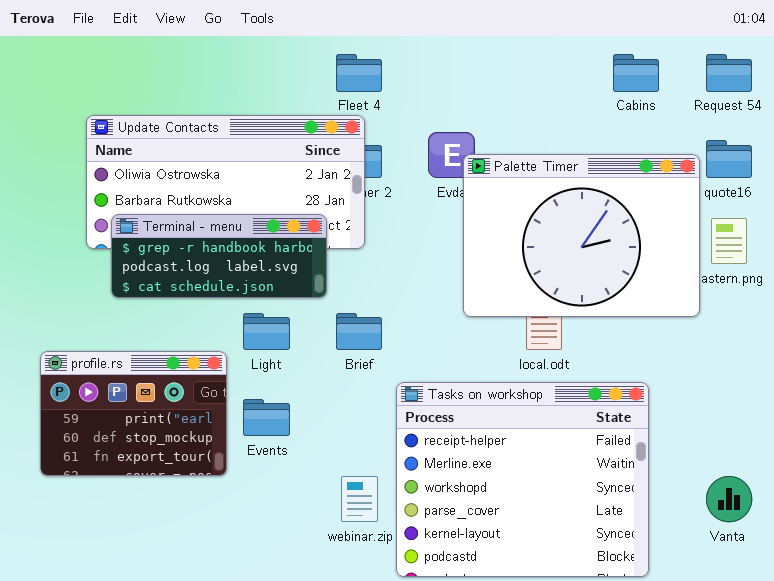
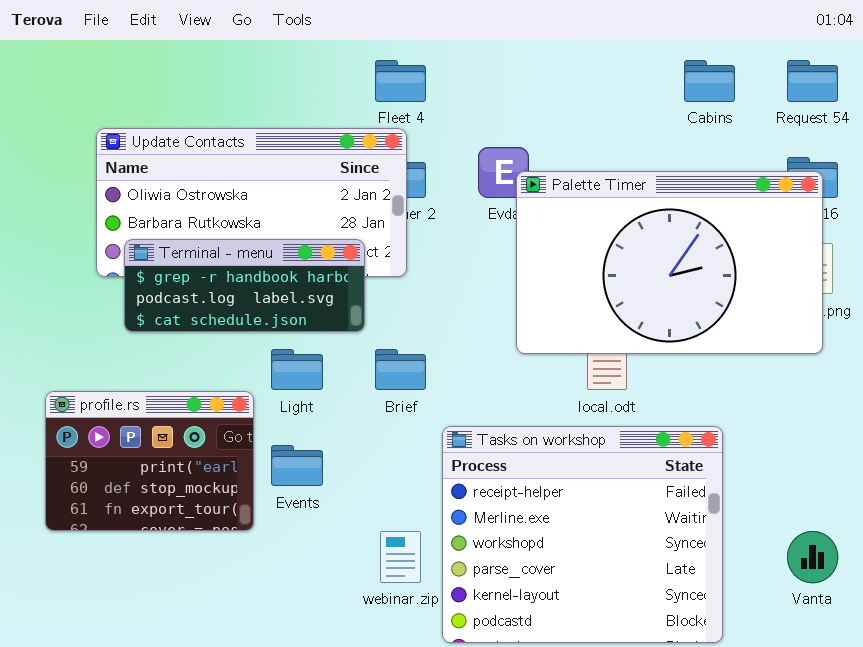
Palette Timer: [463,154,700,317] -> [516,171,823,354], resized

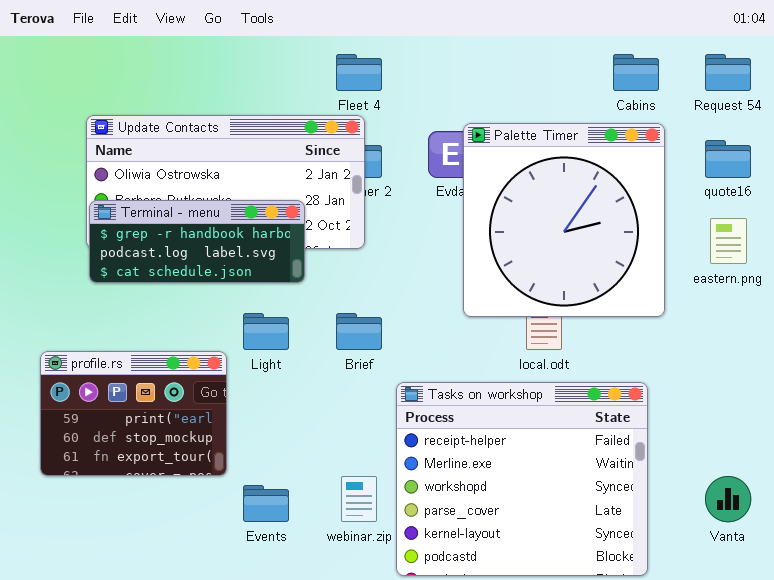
Palette Timer: [516,171,823,354] -> [463,123,665,317], resized
Terminal - menu: [124,239,365,332] -> [89,200,305,283], moved
Events: [271,445,323,486] -> [243,485,289,522], moved

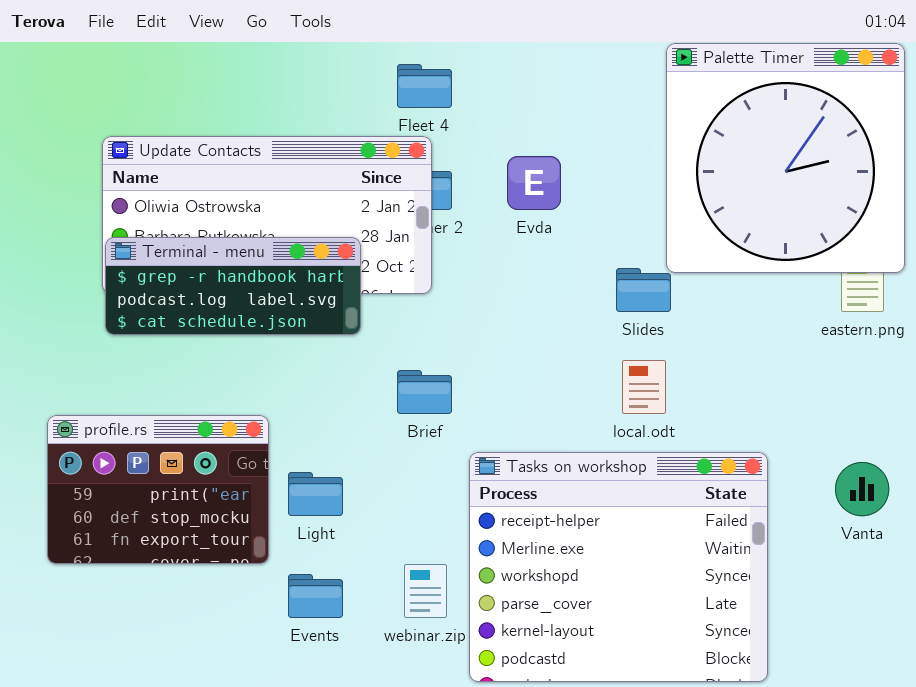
Palette Timer: [463,123,665,317] -> [666,43,905,273], moved
Light: [243,313,289,350] -> [288,472,343,516], moved
Vanta: [705,476,751,522] -> [835,462,889,516], moved

